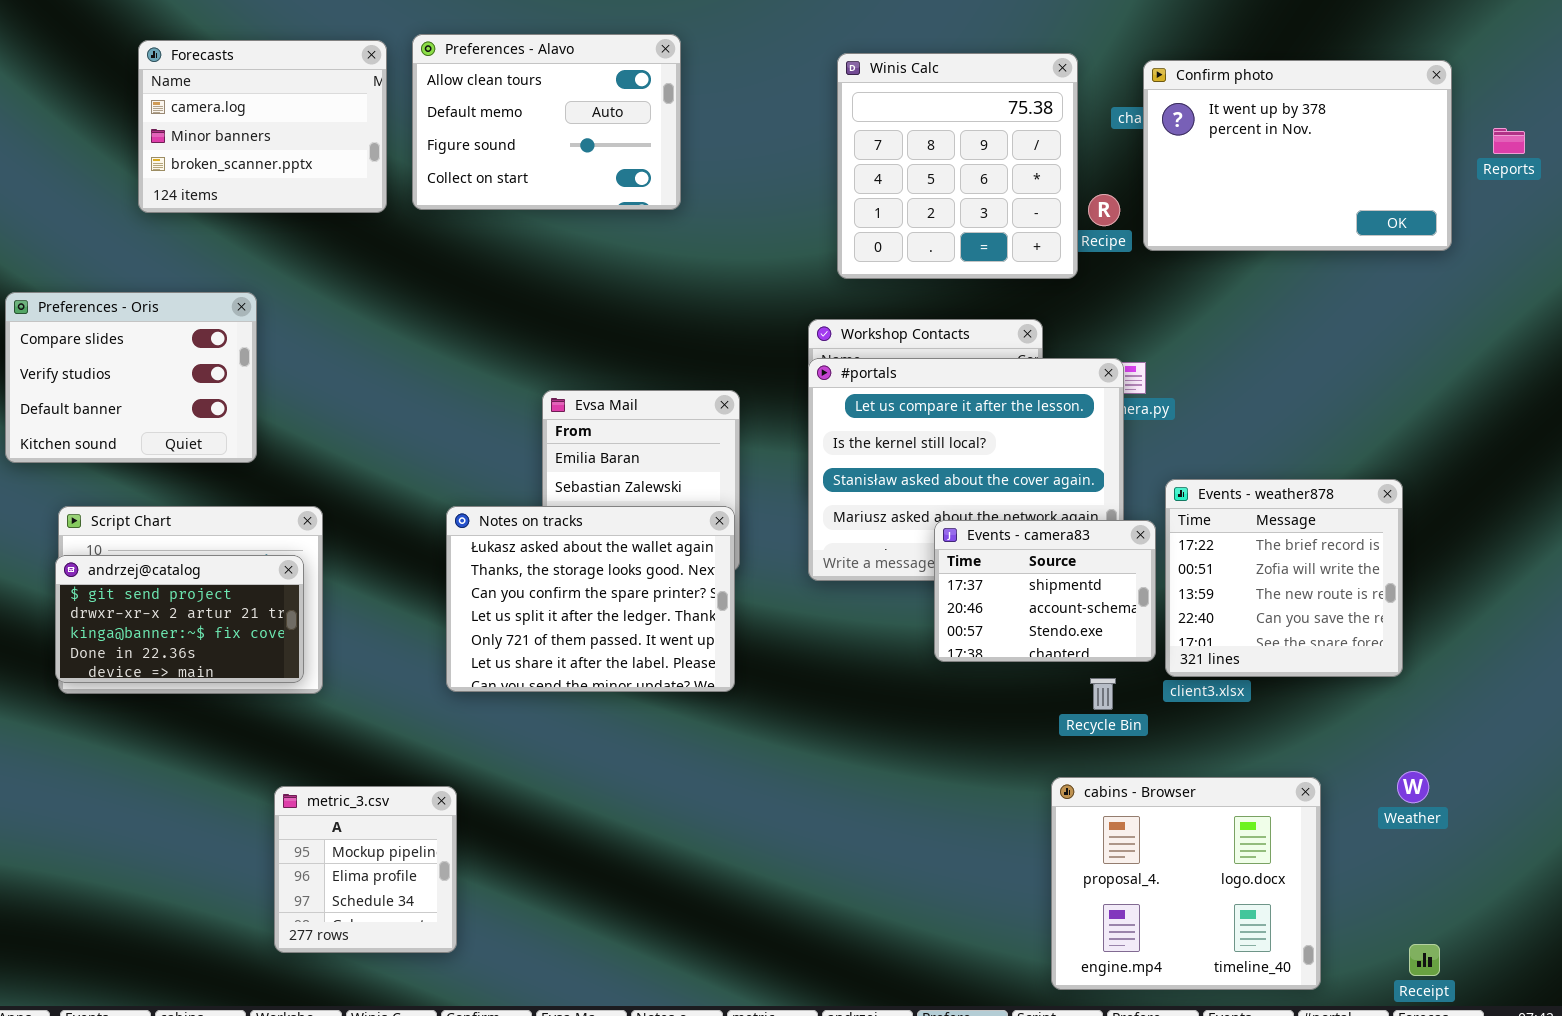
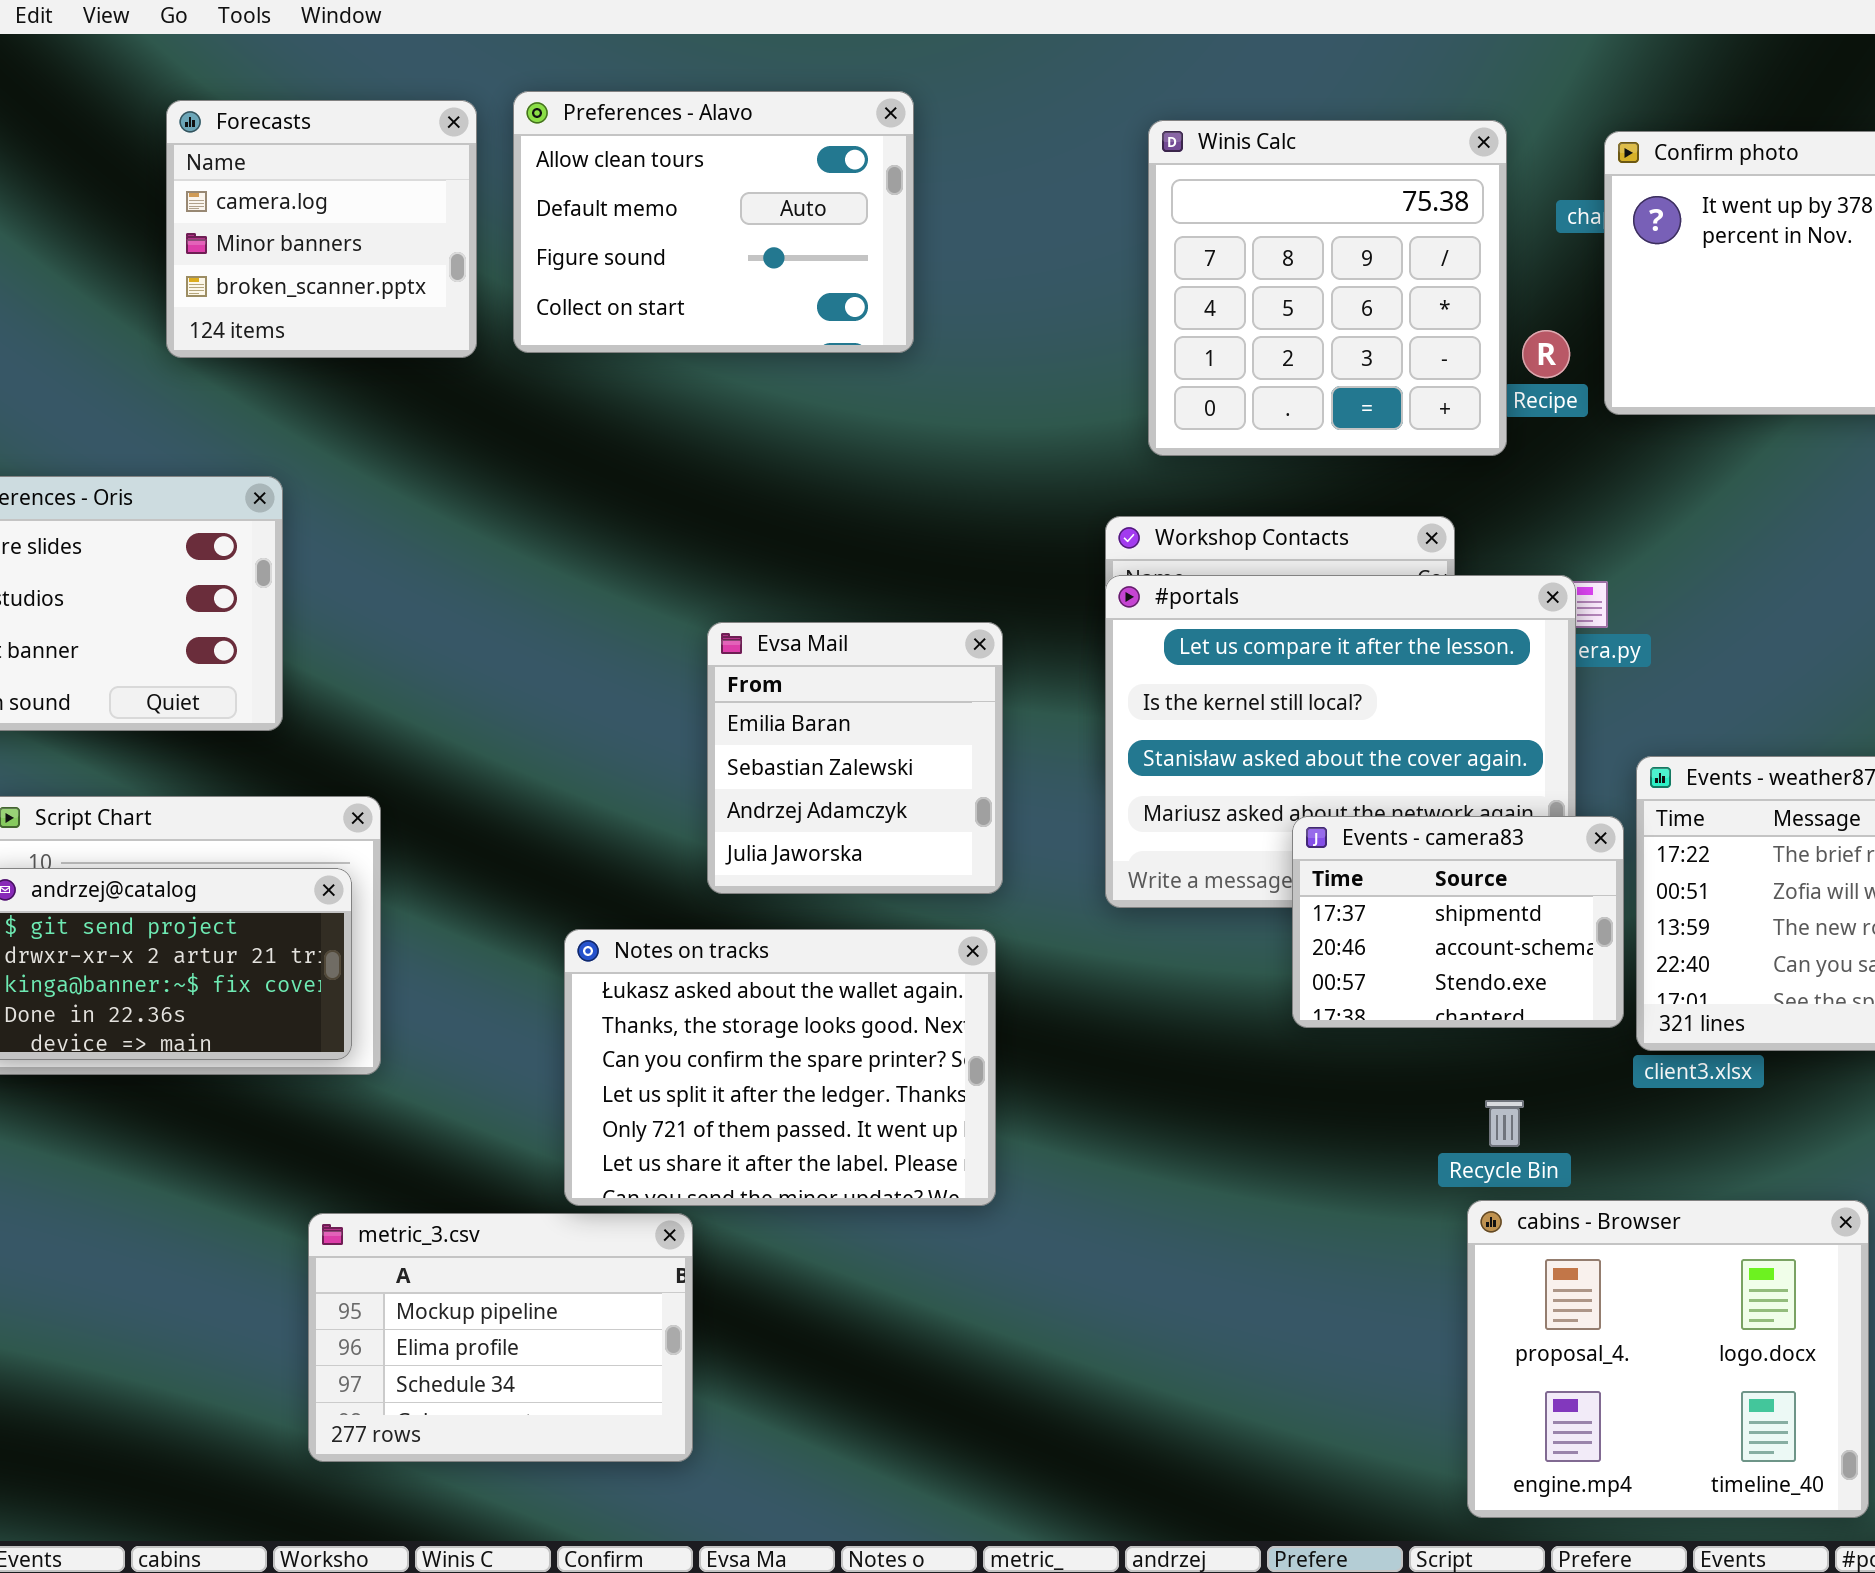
Forecasts: [138,40,387,213] -> [166,100,477,358], resized
Notes on tracks: [446,506,735,692] -> [564,929,996,1206], moved
Recycle Bin: [1090,678,1116,710] -> [1485,1100,1524,1147], moved
metric_3.csv: [274,786,457,953] -> [308,1213,693,1462], resized

